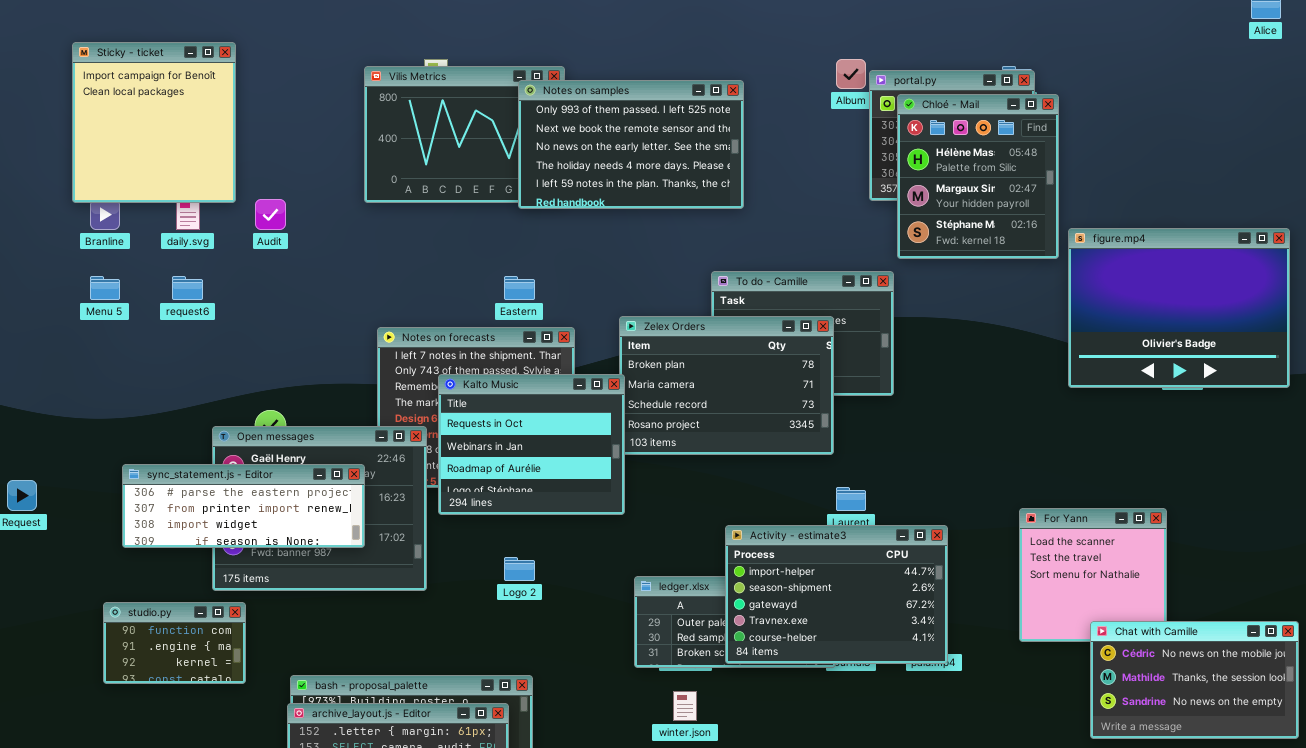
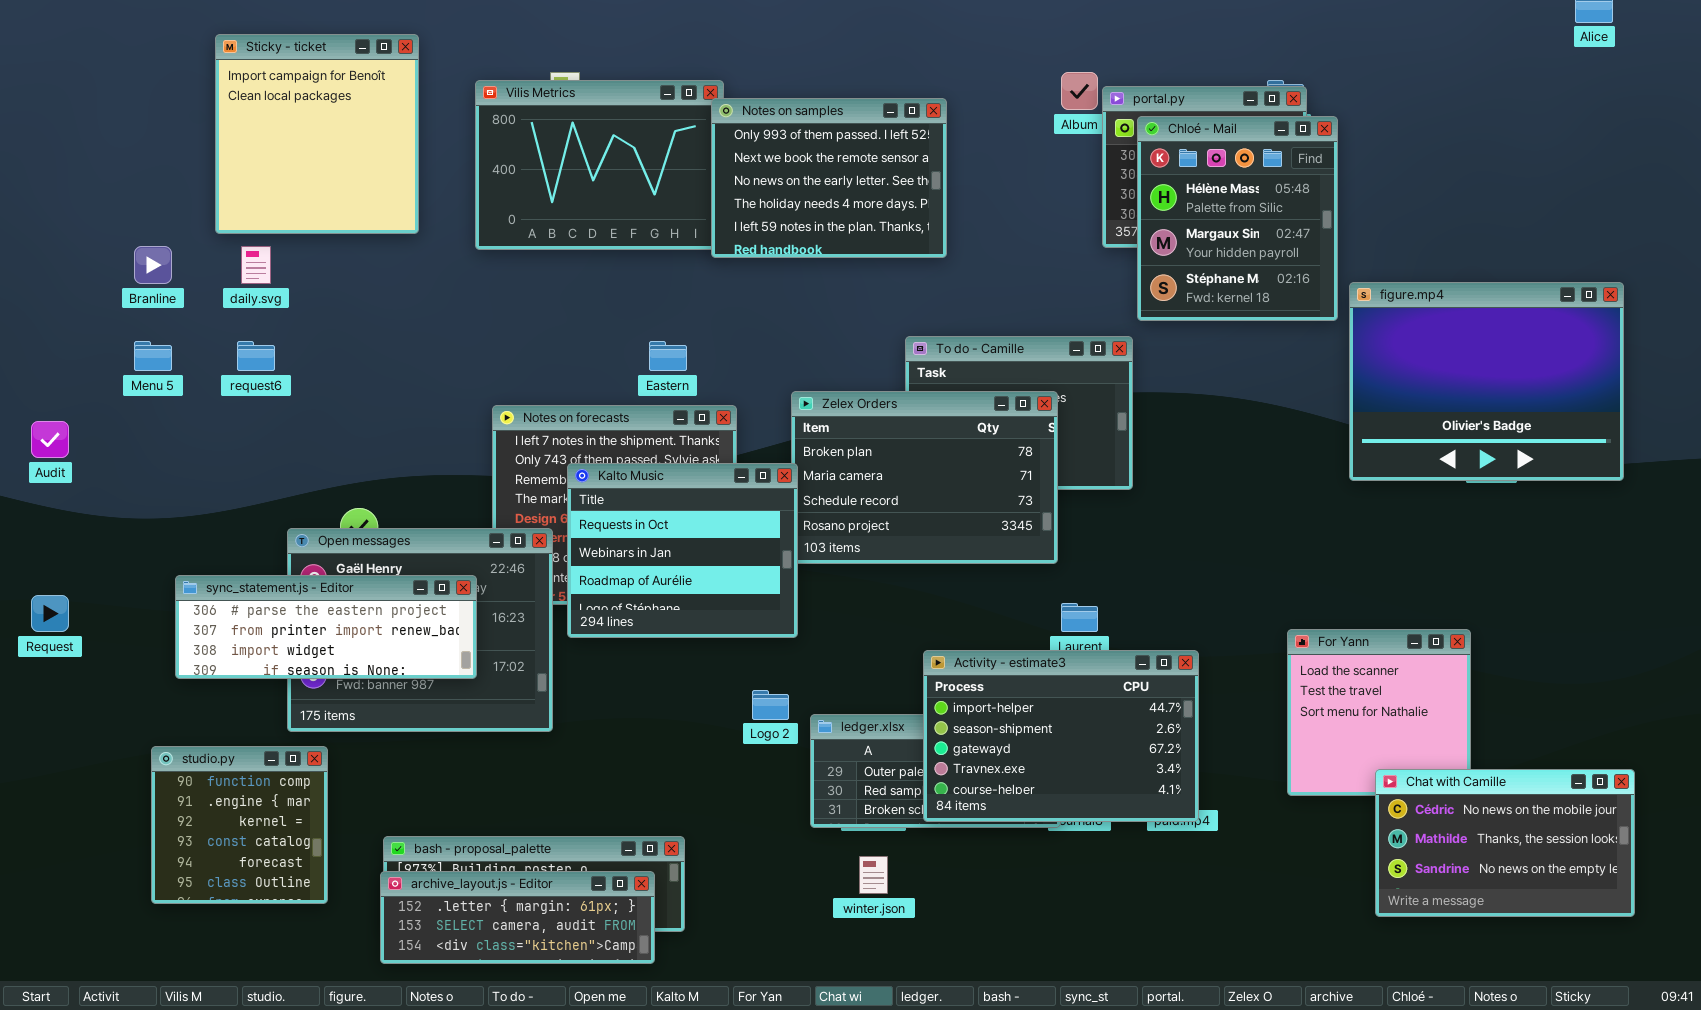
Sticky - ticket: [72,42,236,203] -> [215,34,419,234], moved
Notes on samples: [518,80,744,209] -> [711,98,947,258], resized
Audit: [255,199,286,230] -> [31,421,69,458], moved
Logo 2: [504,557,535,581] -> [752,690,789,720], moved
studio.py: [103,602,246,684] -> [151,746,328,904], resized

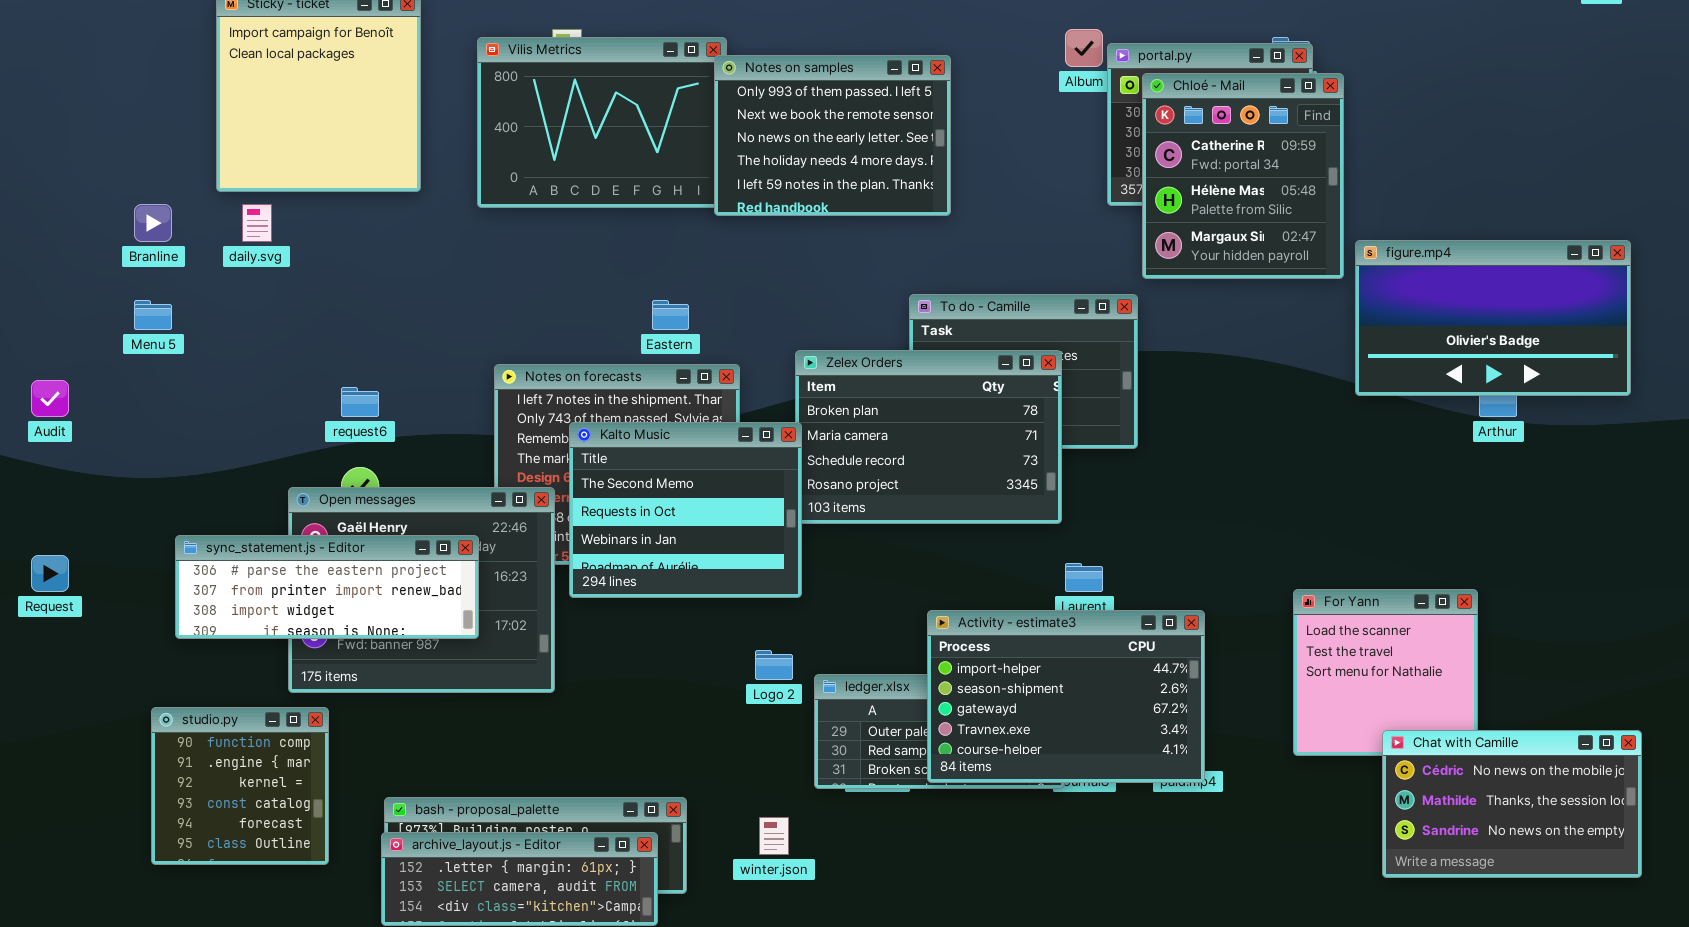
Chloé - Mail: [1137,116,1338,321] -> [1142,73,1344,279], scrolled up 1 row
figure.mp4: [1349,282,1624,481] -> [1355,240,1631,396], resized
request6: [237,341,275,371] -> [341,387,379,417], moved
Kalto Music: [567,463,798,638] -> [569,422,802,598], scrolled up 1 row
winter.json: [859,856,888,894] -> [759,817,789,855], moved

